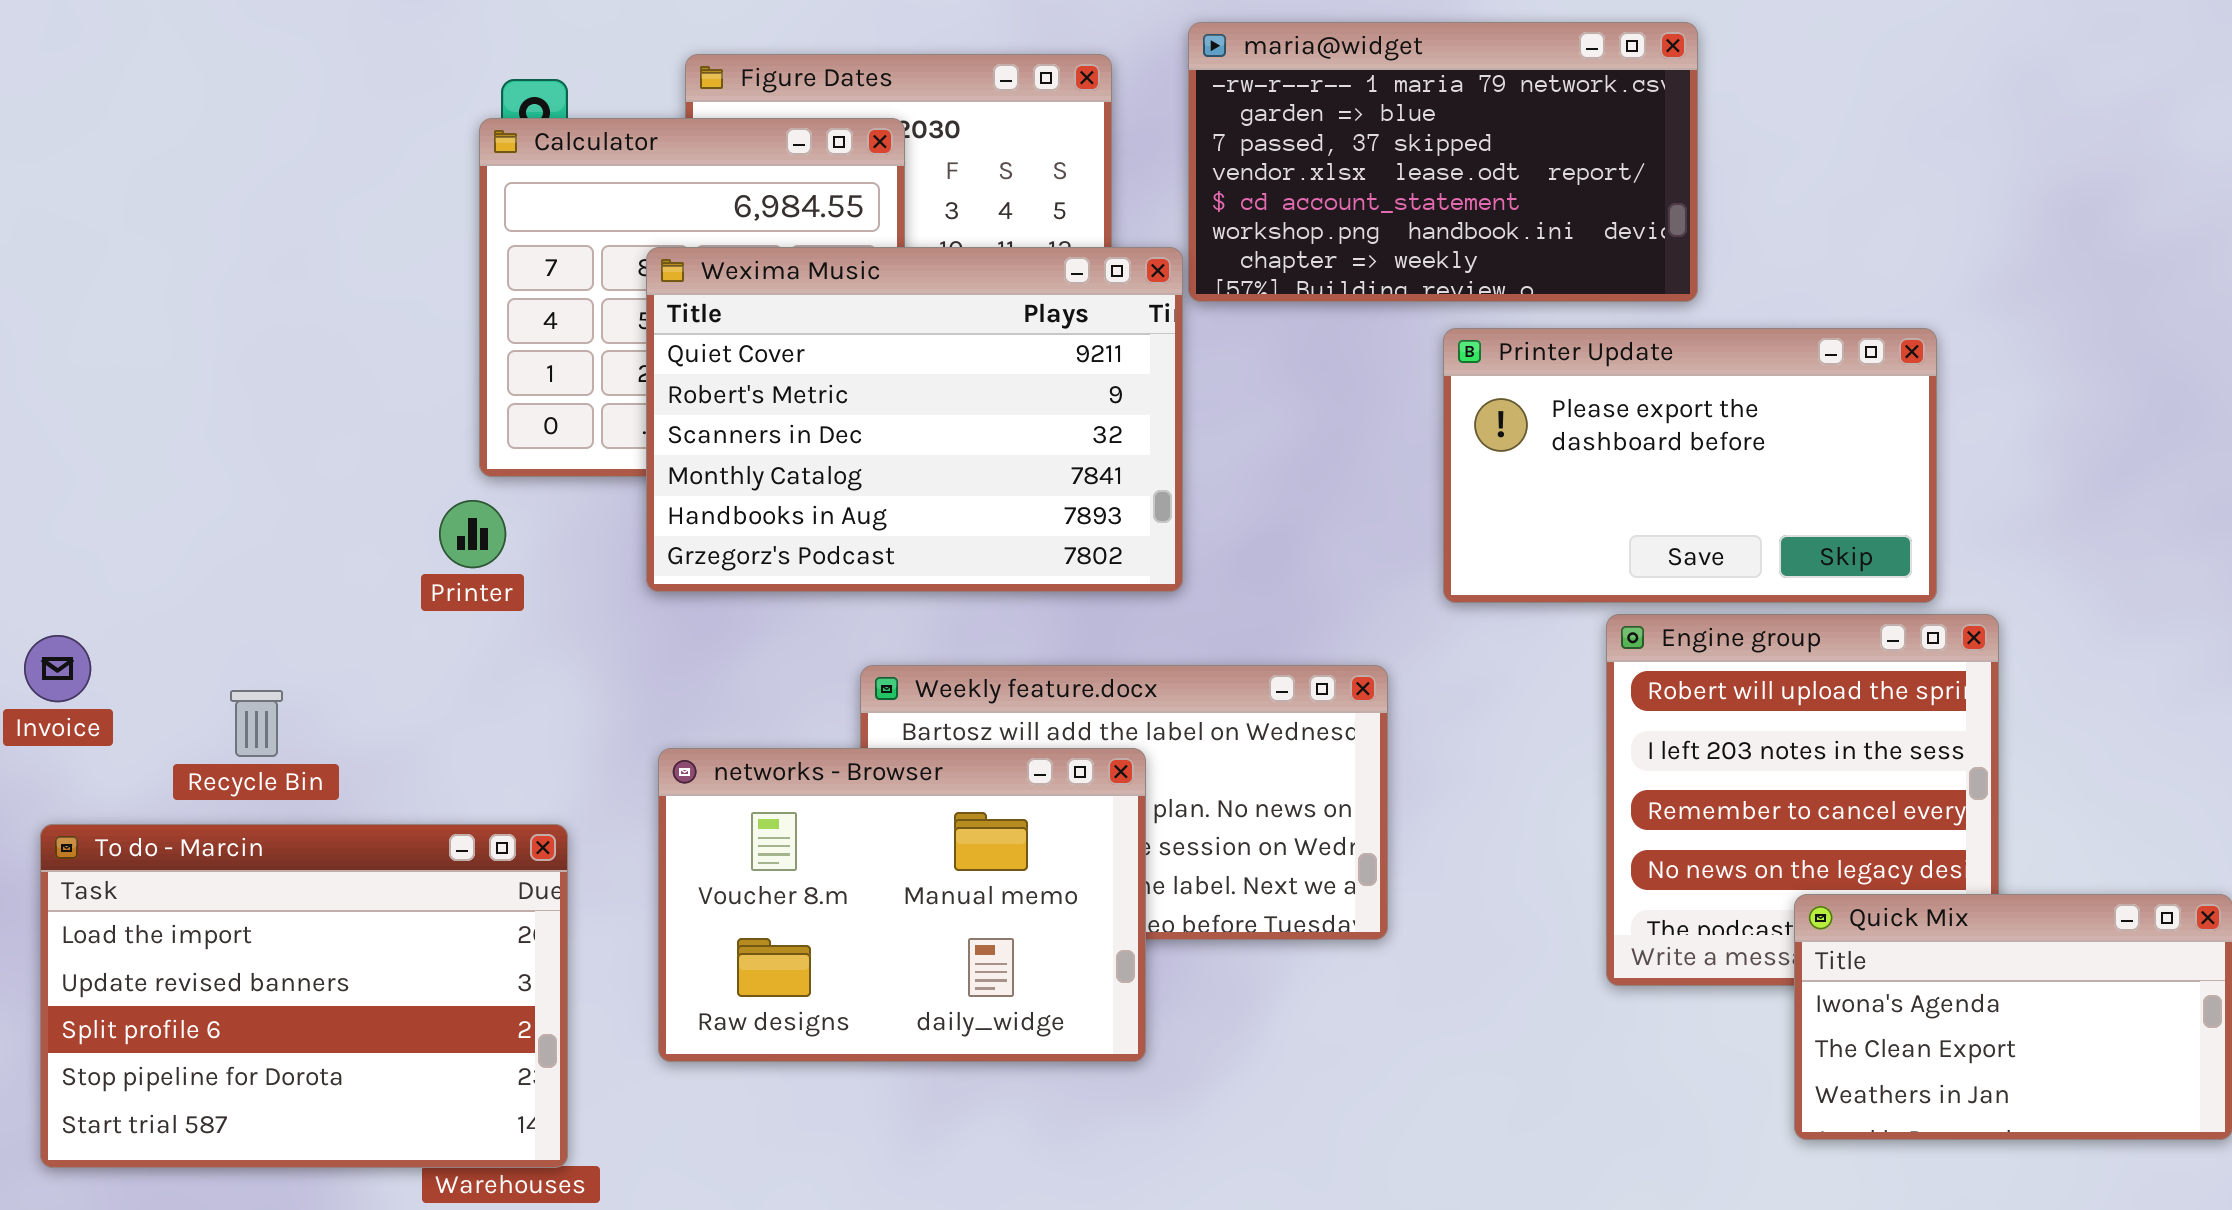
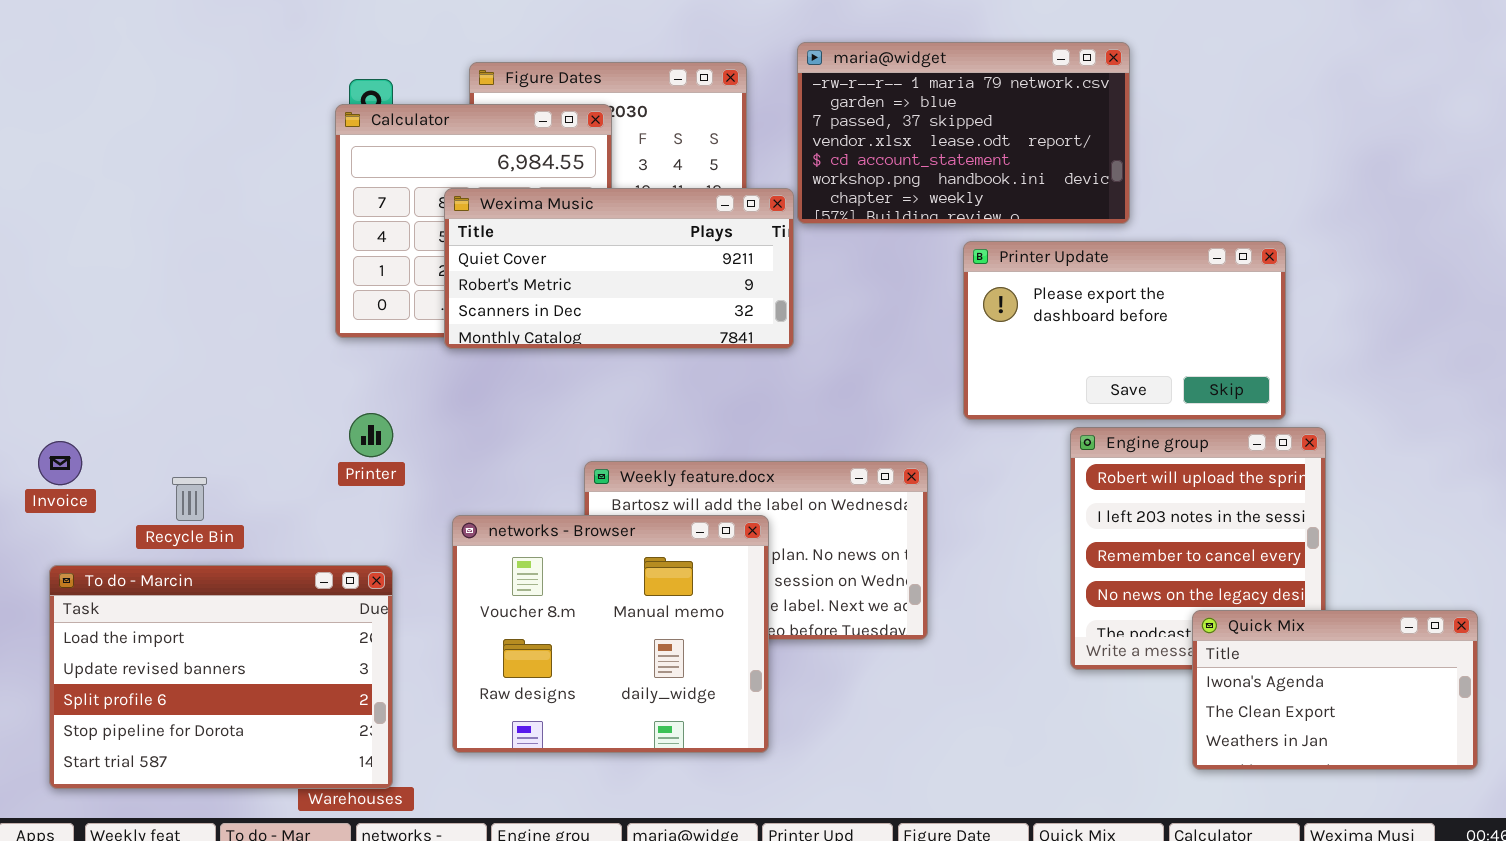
Wexima Music: [646,247,1183,592] -> [444,188,794,349], resized
Printer: [439,500,506,568] -> [349,413,393,457], moved
networks - Browser: [658,748,1146,1062] -> [452,515,769,753], resized

